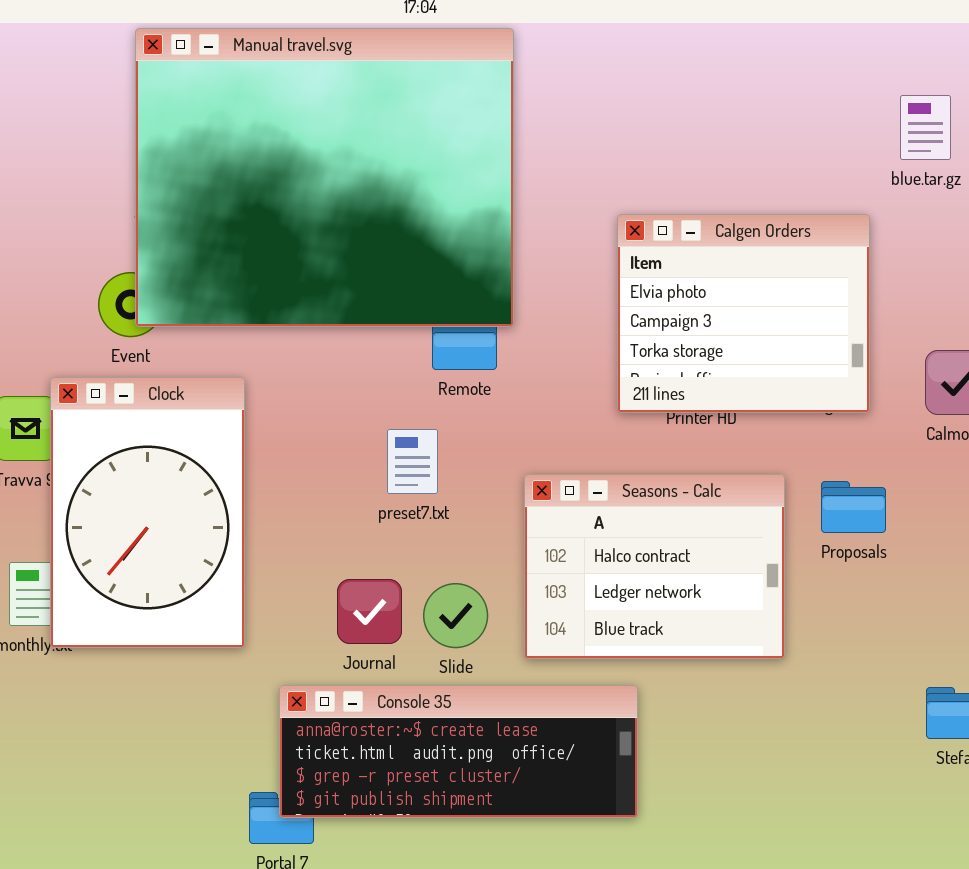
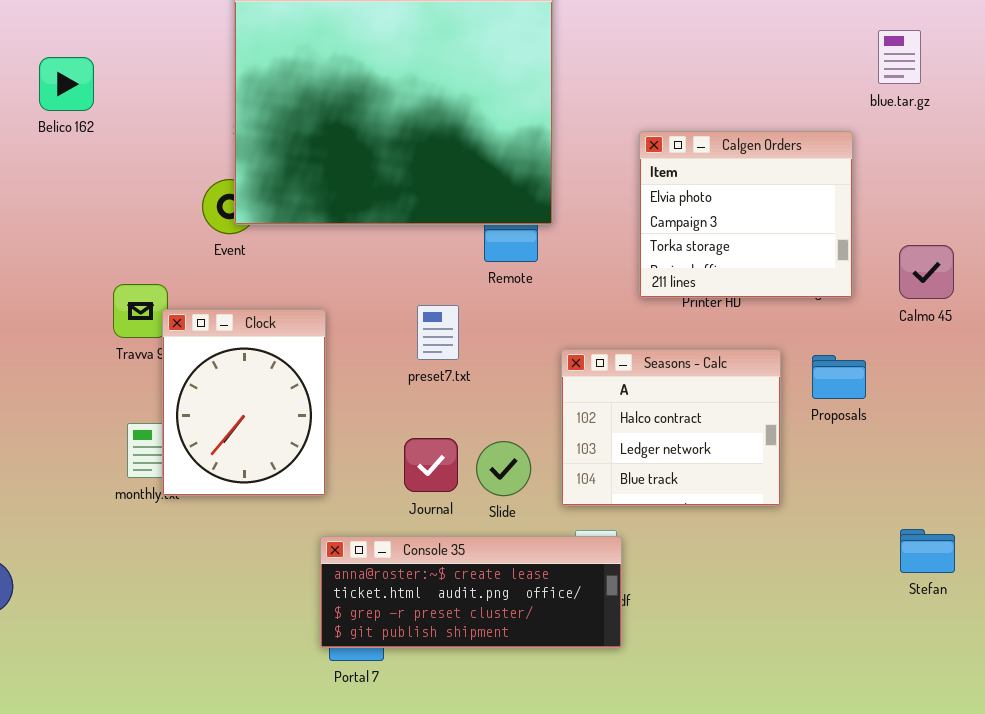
Clock: [50,377,245,648] -> [162,309,326,496], resized
preset7.txt: [387,429,438,494] -> [417,305,459,360], moved
Console 35: [279,685,638,818] -> [320,536,622,648], moved

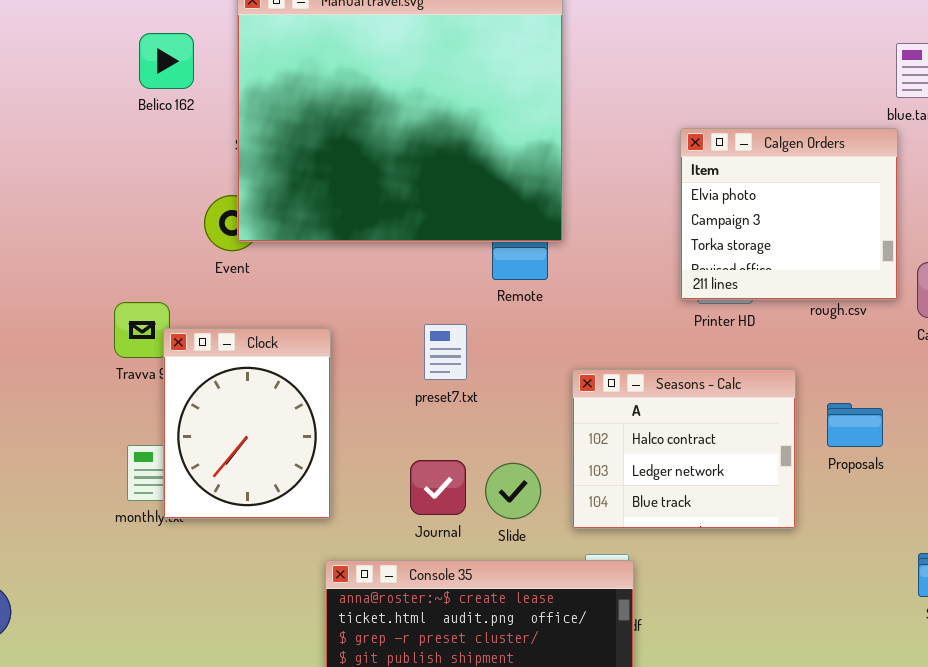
Belico 162: [39,57,94,111] -> [139,33,194,89], moved
Calgen Orders: [639,131,853,298] -> [680,128,898,300], moved
Proposals: [812,355,866,399] -> [827,403,883,447], moved

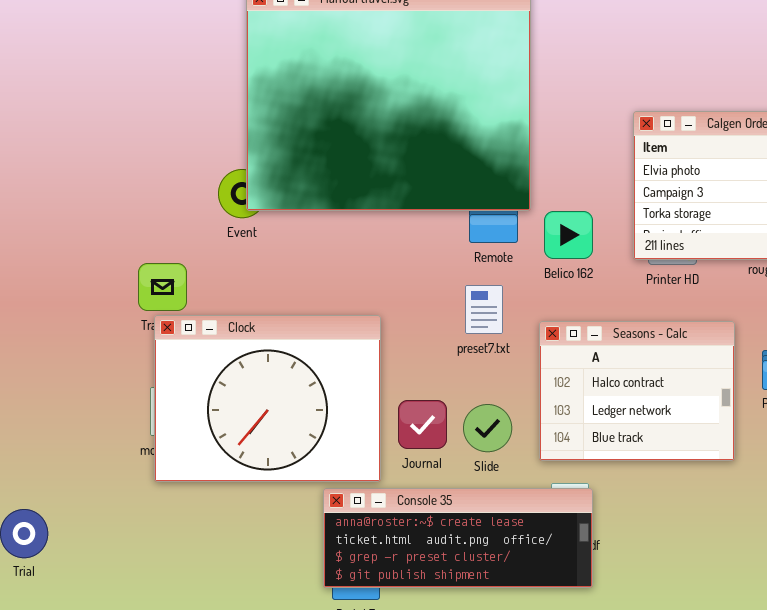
Belico 162: [139,33,194,89] -> [544,211,593,259], moved
preset7.txt: [424,324,467,380] -> [465,285,503,334], moved
Clock: [163,328,331,519] -> [154,315,381,482], moved, resized

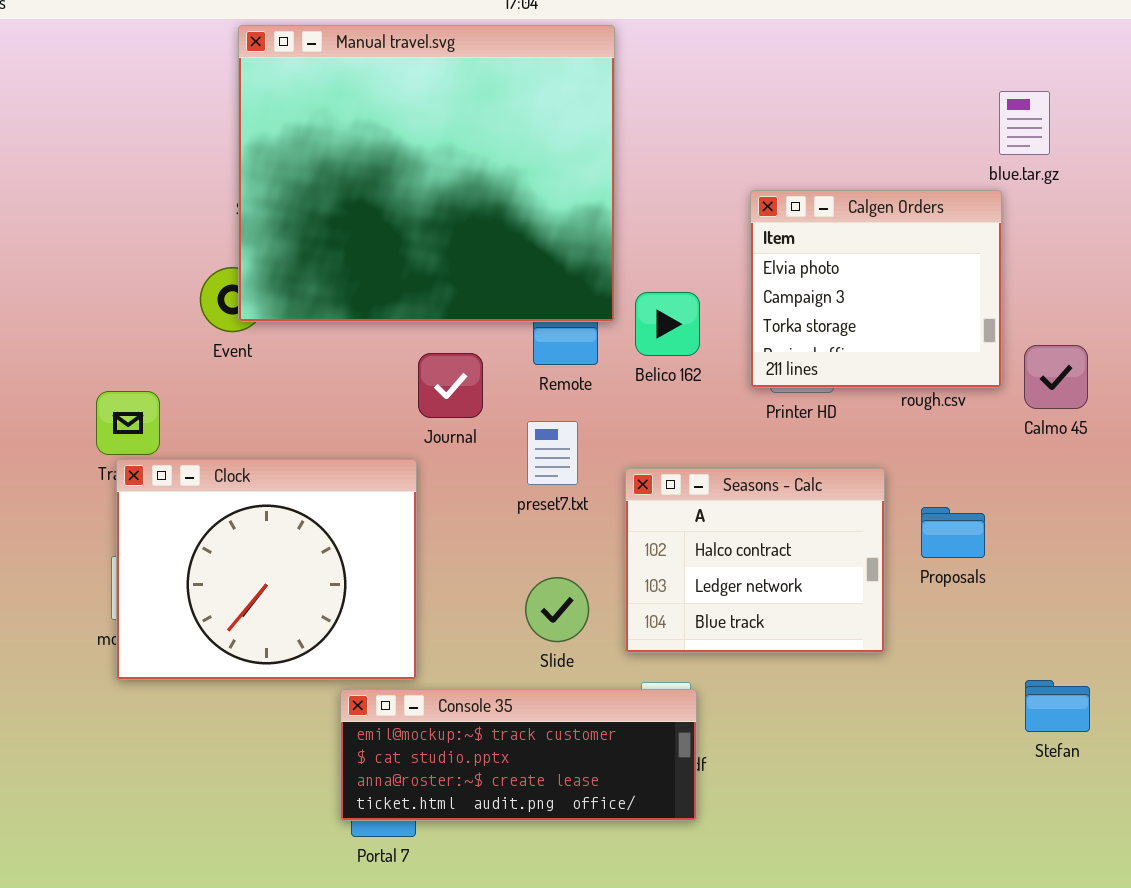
Belico 162: [544,211,593,259] -> [635,292,700,356], moved
Journal: [398,400,447,449] -> [418,353,483,418], moved
Console 35: [323,488,593,588] -> [340,689,697,821], scrolled up 2 rows

